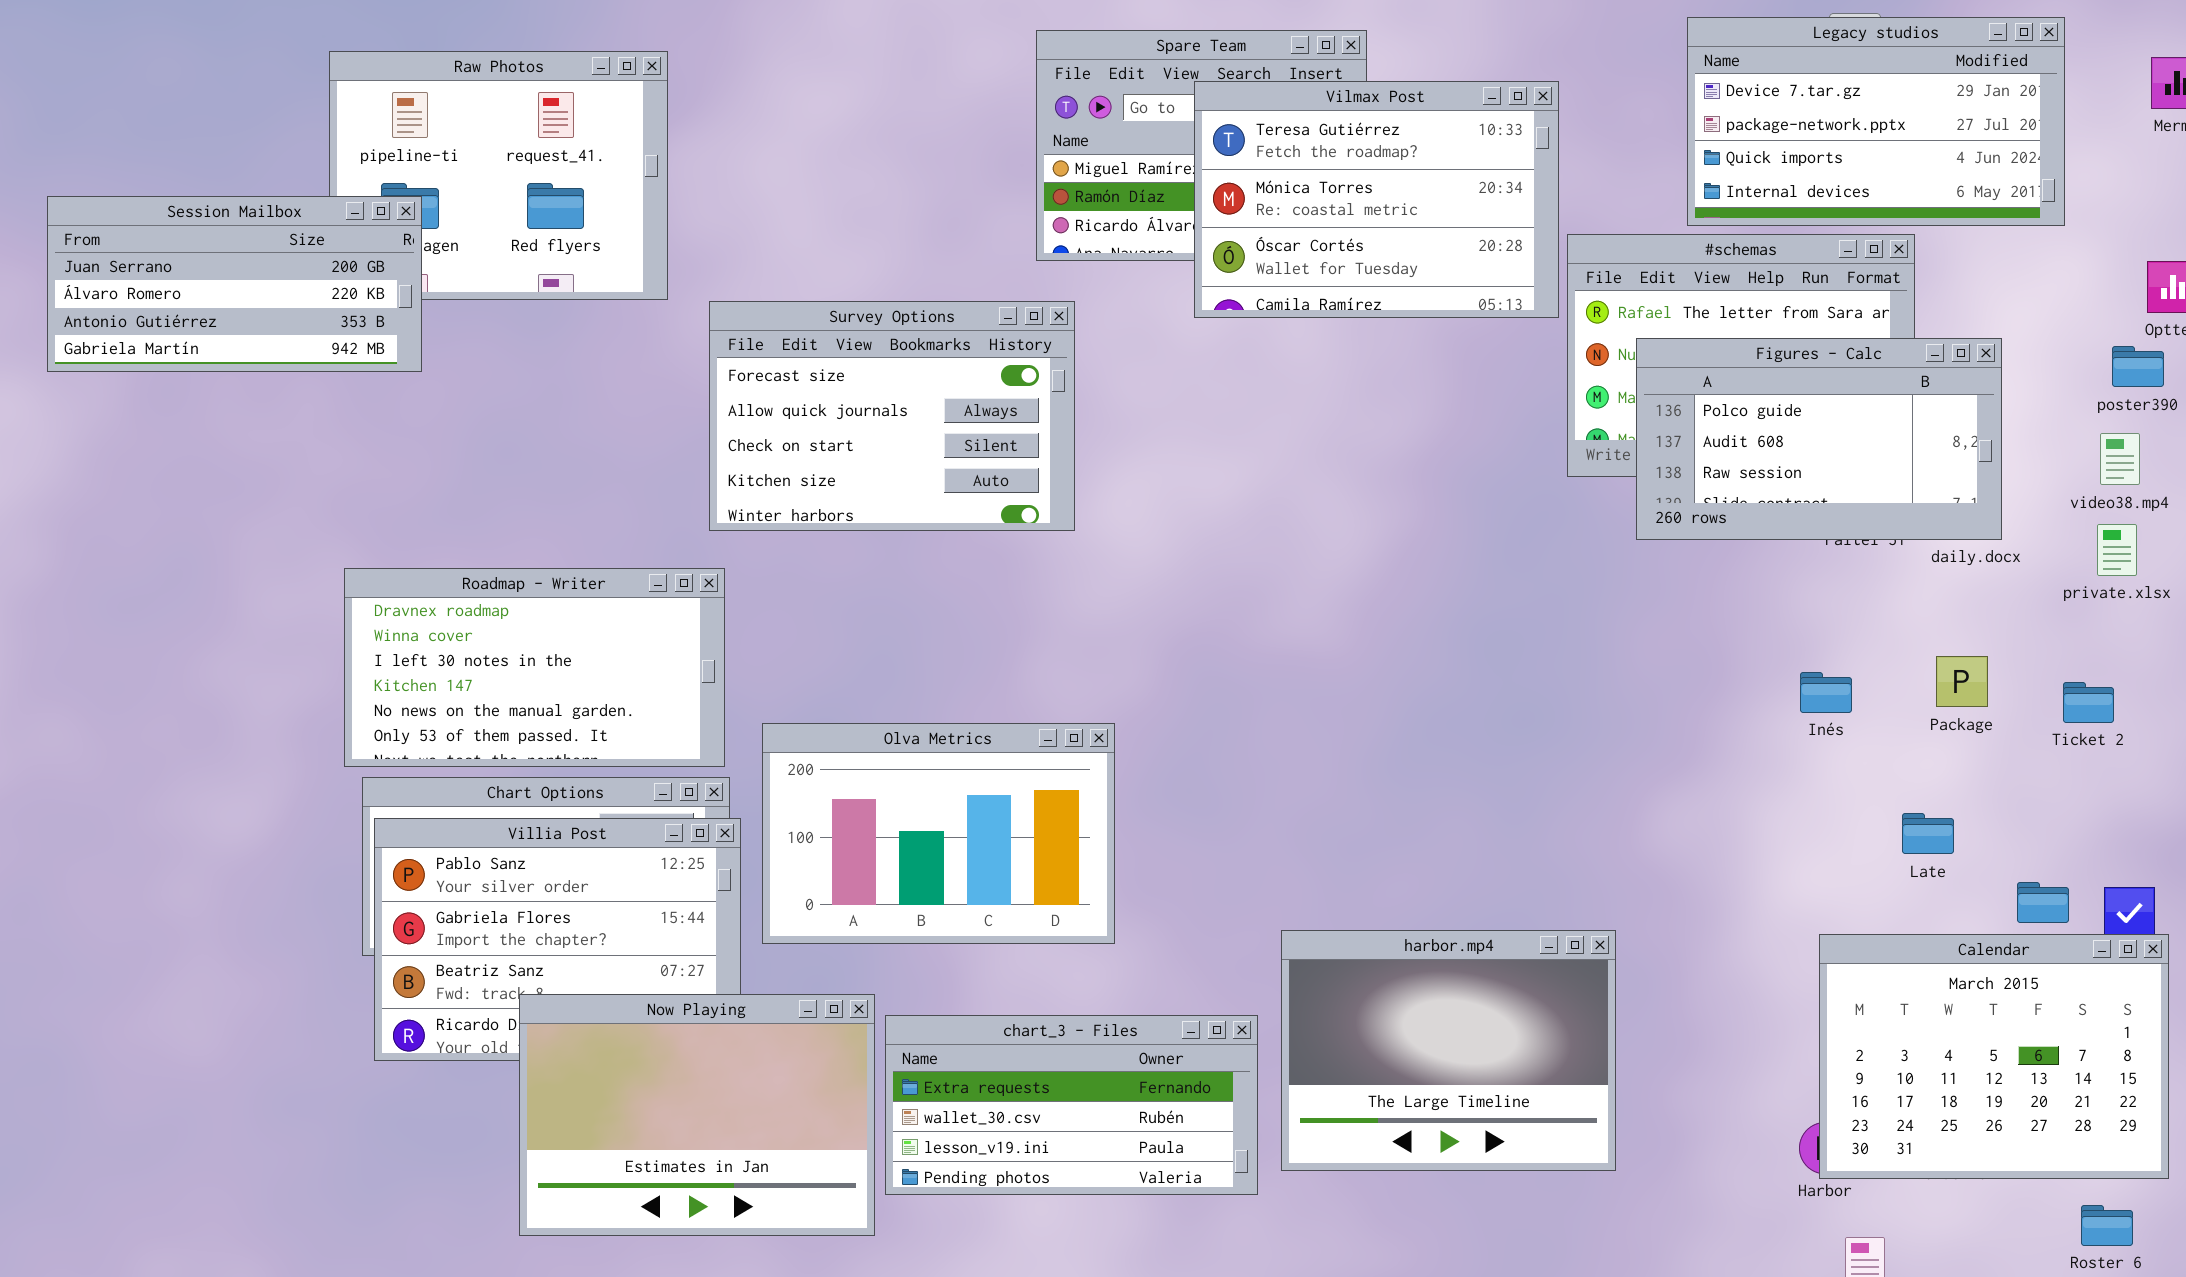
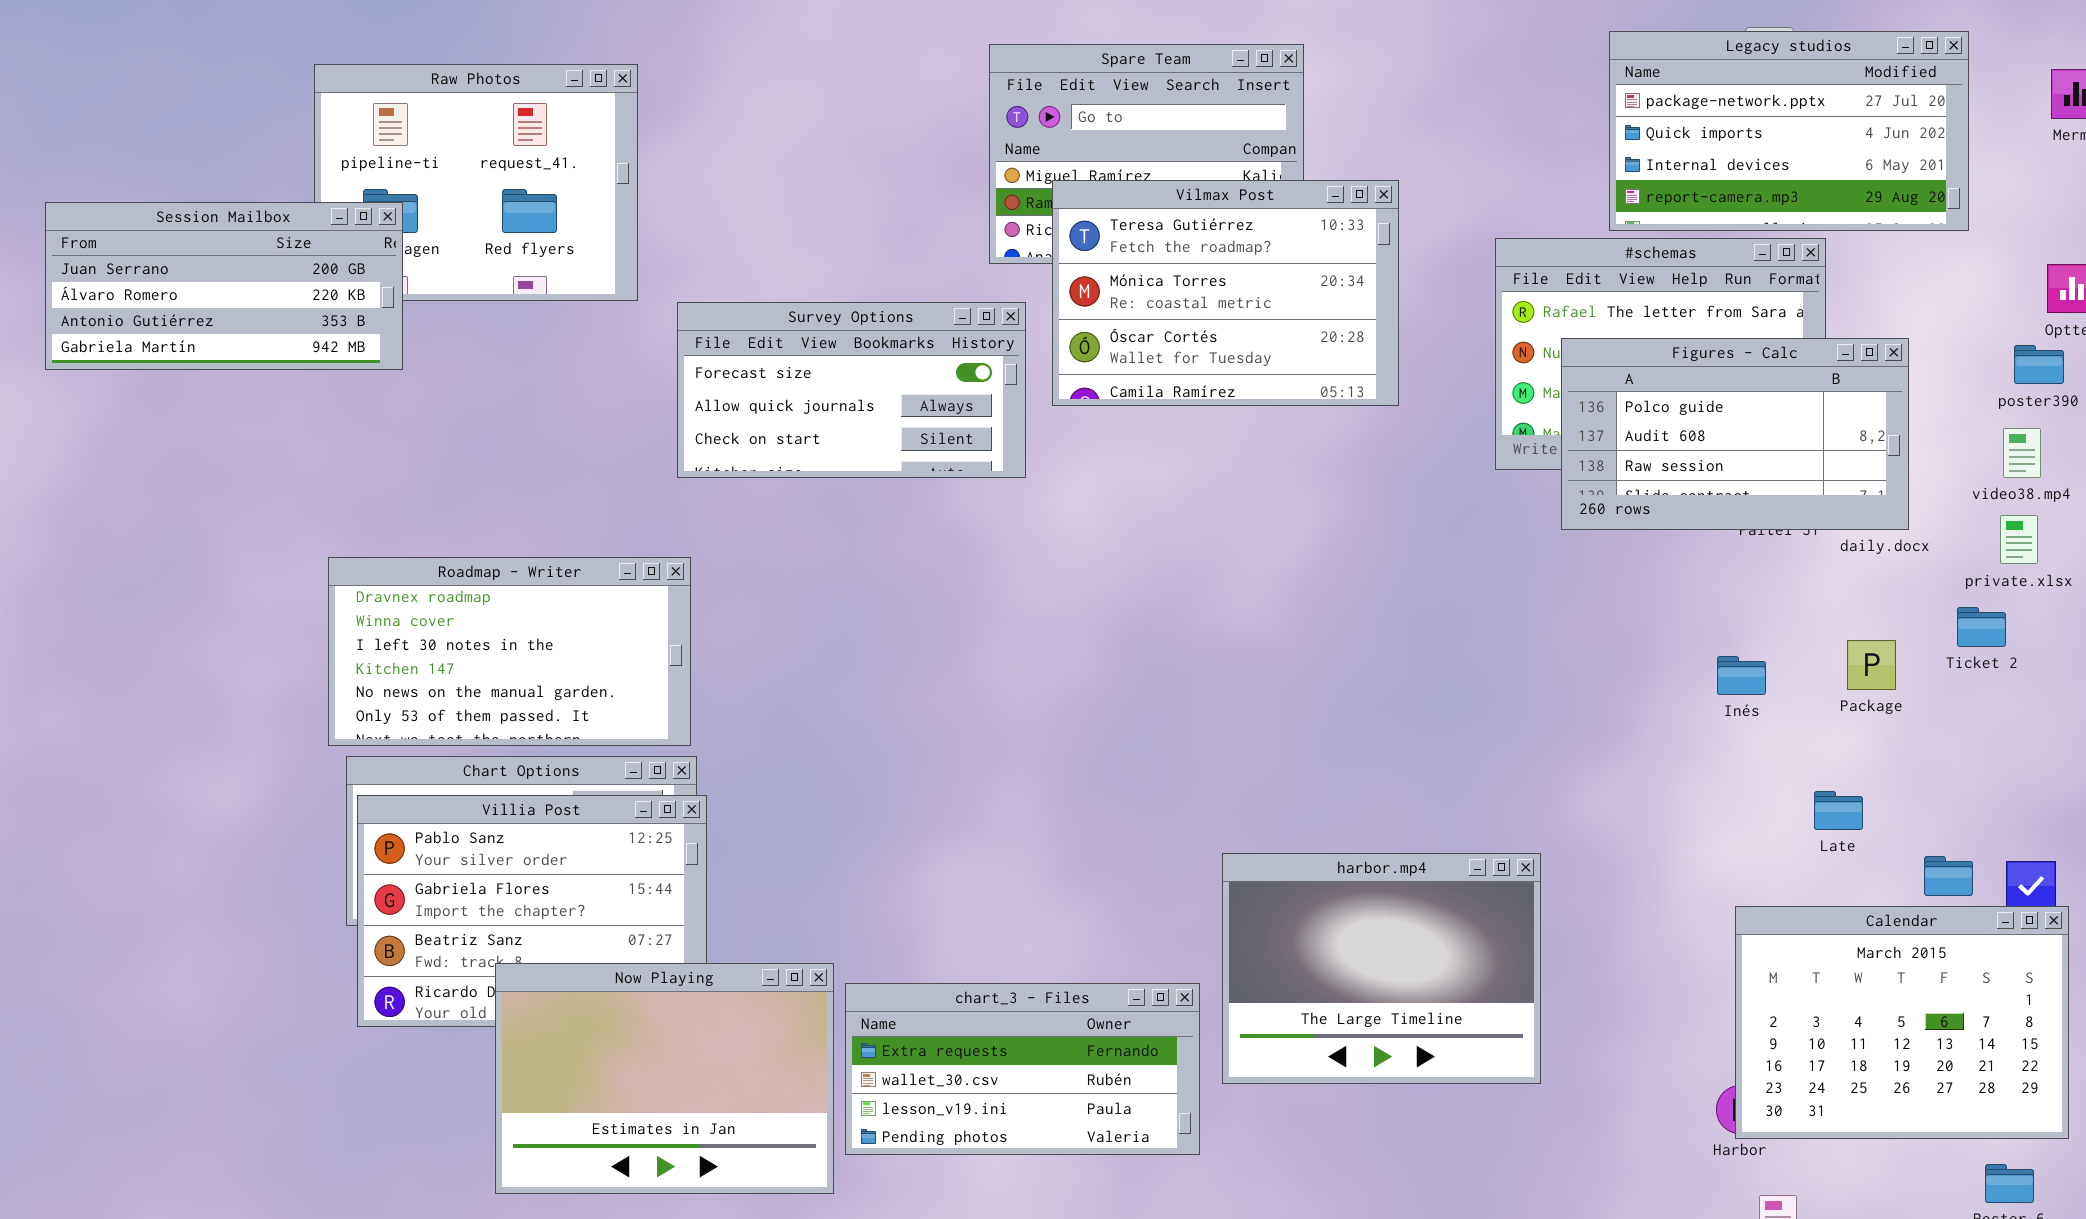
Legacy studios: [1687,17,2065,226] -> [1609,31,1969,231], scrolled down 1 row
Vilmax Post: [1194,81,1559,318] -> [1052,180,1399,406], moved
Survey Options: [709,301,1075,531] -> [677,302,1026,478], resized
Ticket 2: [2063,682,2114,723] -> [1957,607,2006,647], moved
Olva Metrics: [762,723,1115,944] -> none, closed
harbor.mp4: [1281,930,1616,1171] -> [1222,853,1541,1084], moved

